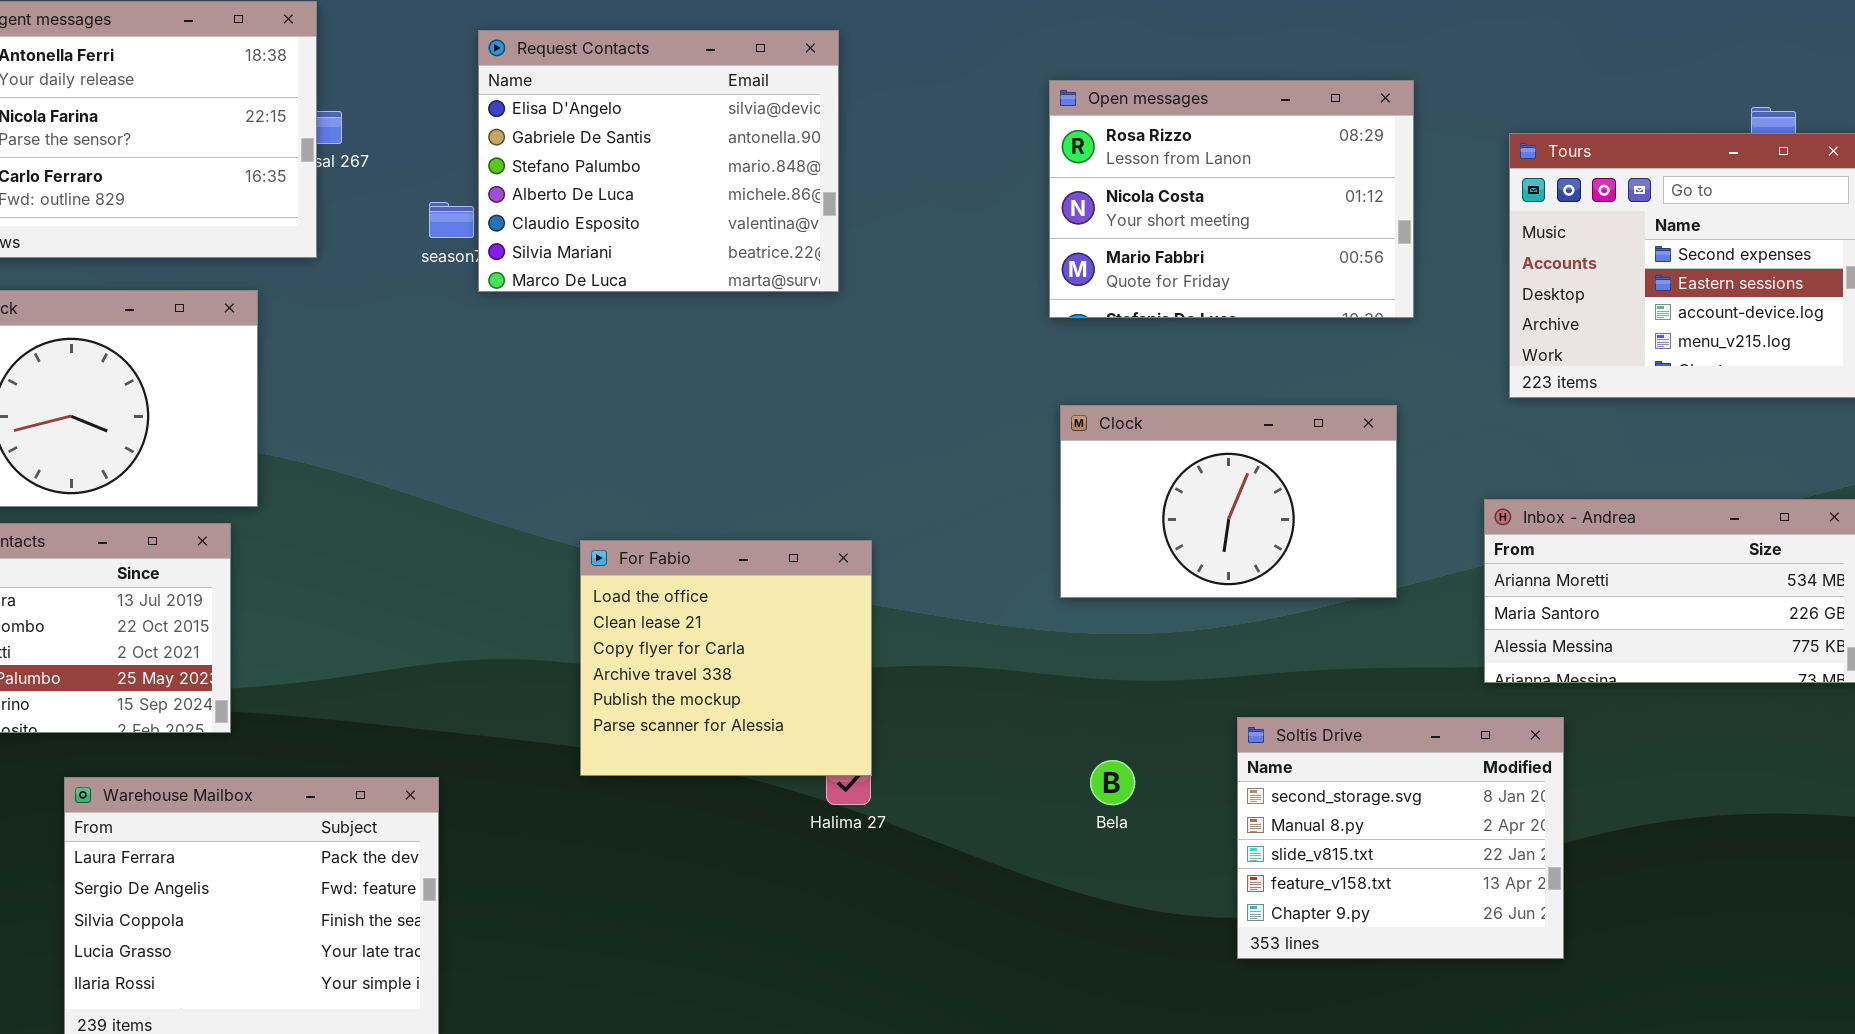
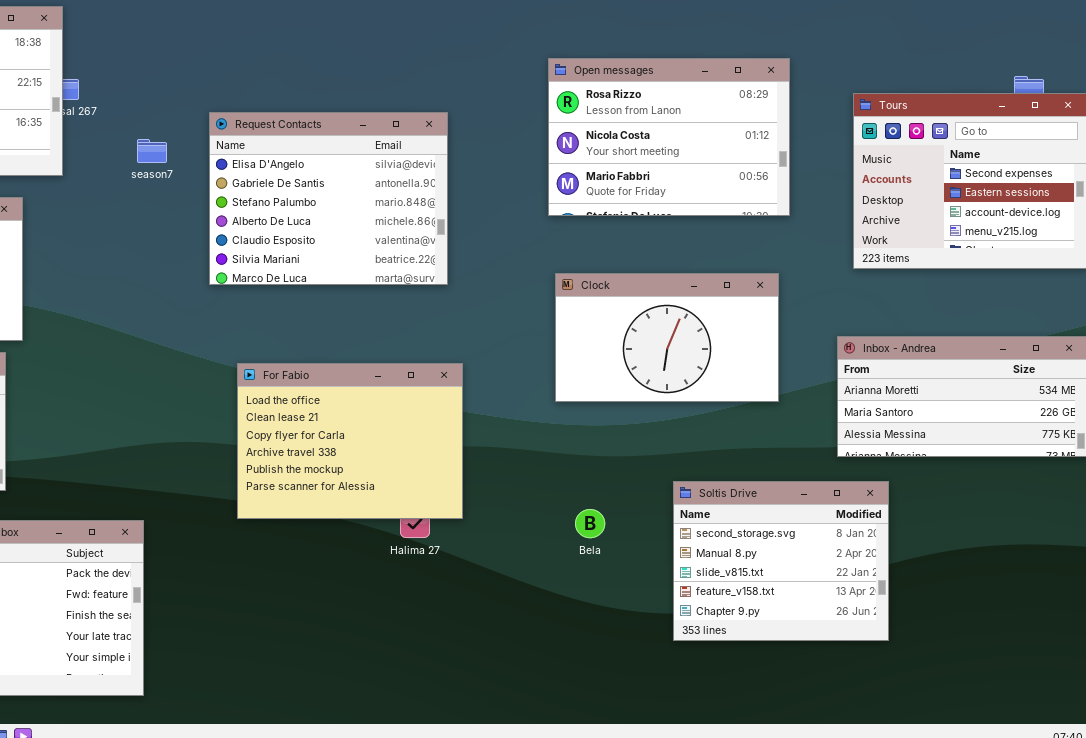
Request Contacts: [478,30,839,292] -> [209,112,448,285], moved
For Fabio: [580,540,872,776] -> [237,363,463,519], resized

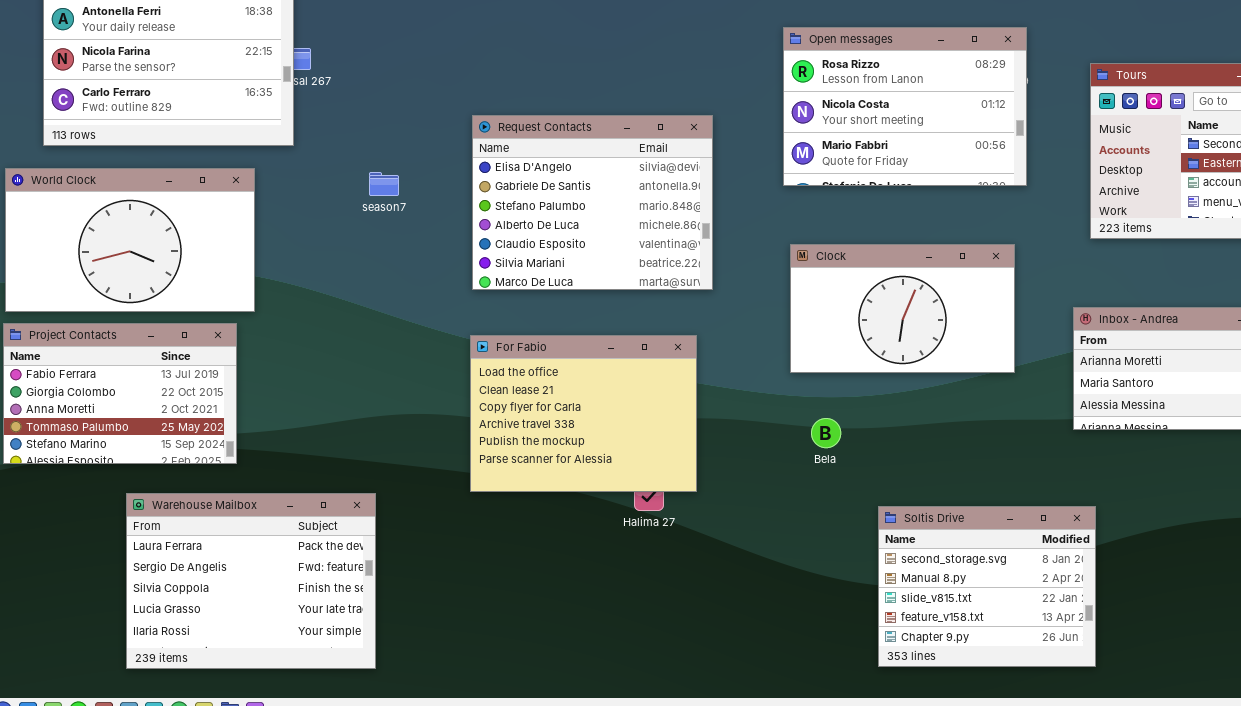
Request Contacts: [209,112,448,285] -> [472,115,713,290], moved
season7: [137,139,167,163] -> [369,172,399,196], moved
Soltis Drive: [673,481,889,641] -> [878,506,1096,667], moved
Bela: [575,509,605,538] -> [811,418,841,448], moved

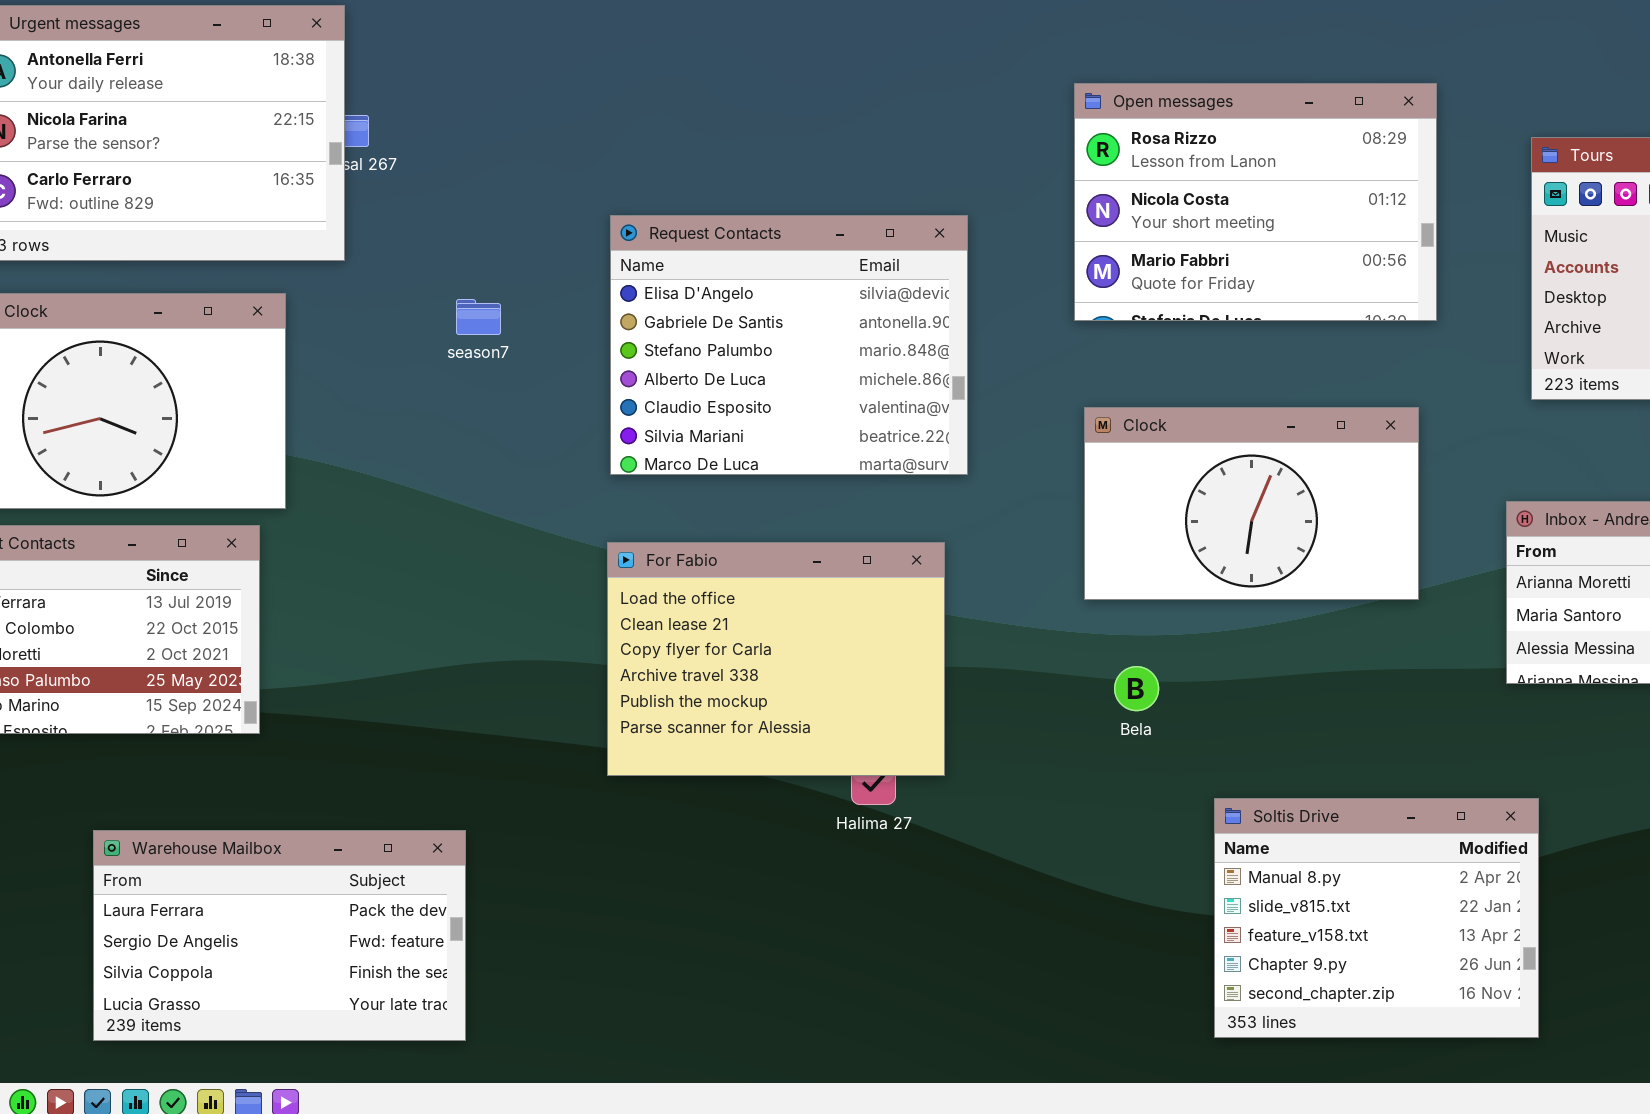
Warehouse Mailbox: [126,493,376,669] -> [93,830,466,1041], resized
Soltis Drive: [878,506,1096,667] -> [1214,798,1539,1038], scrolled down 1 row

